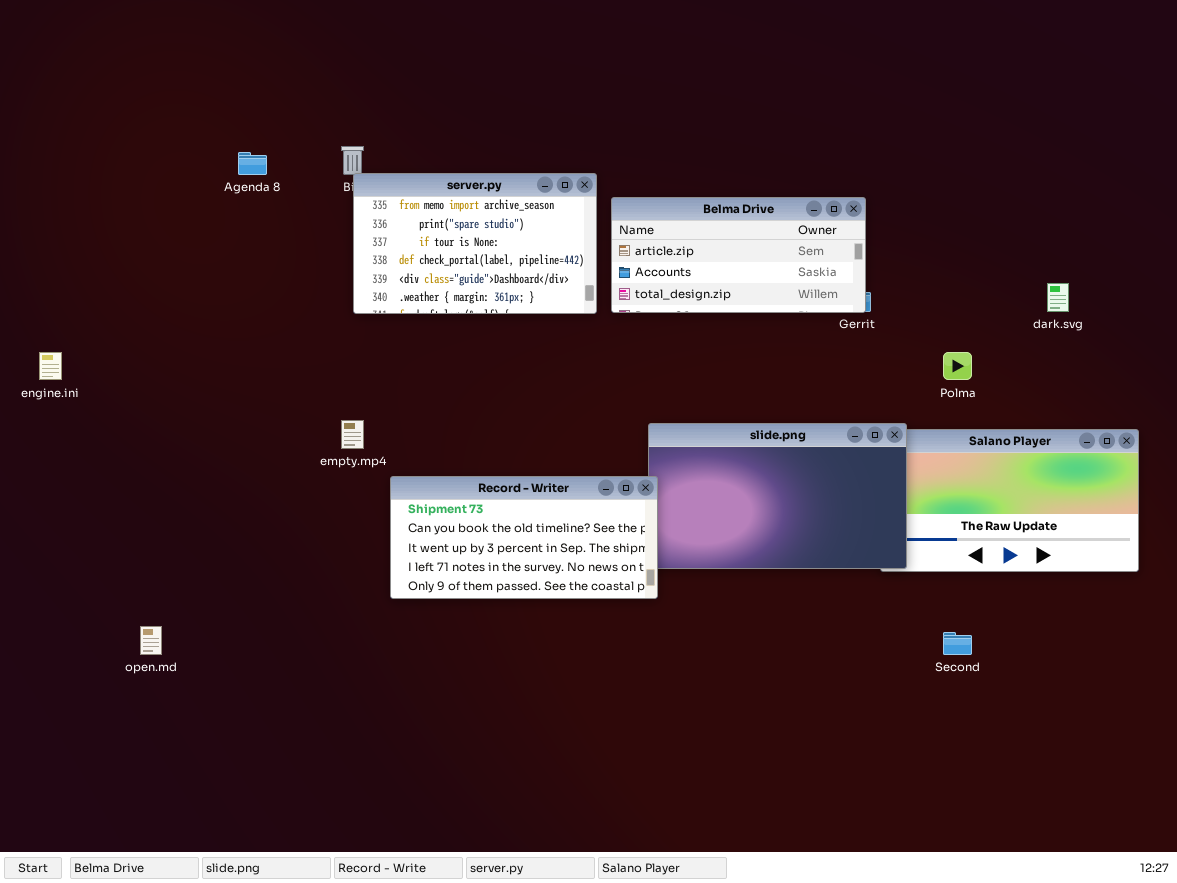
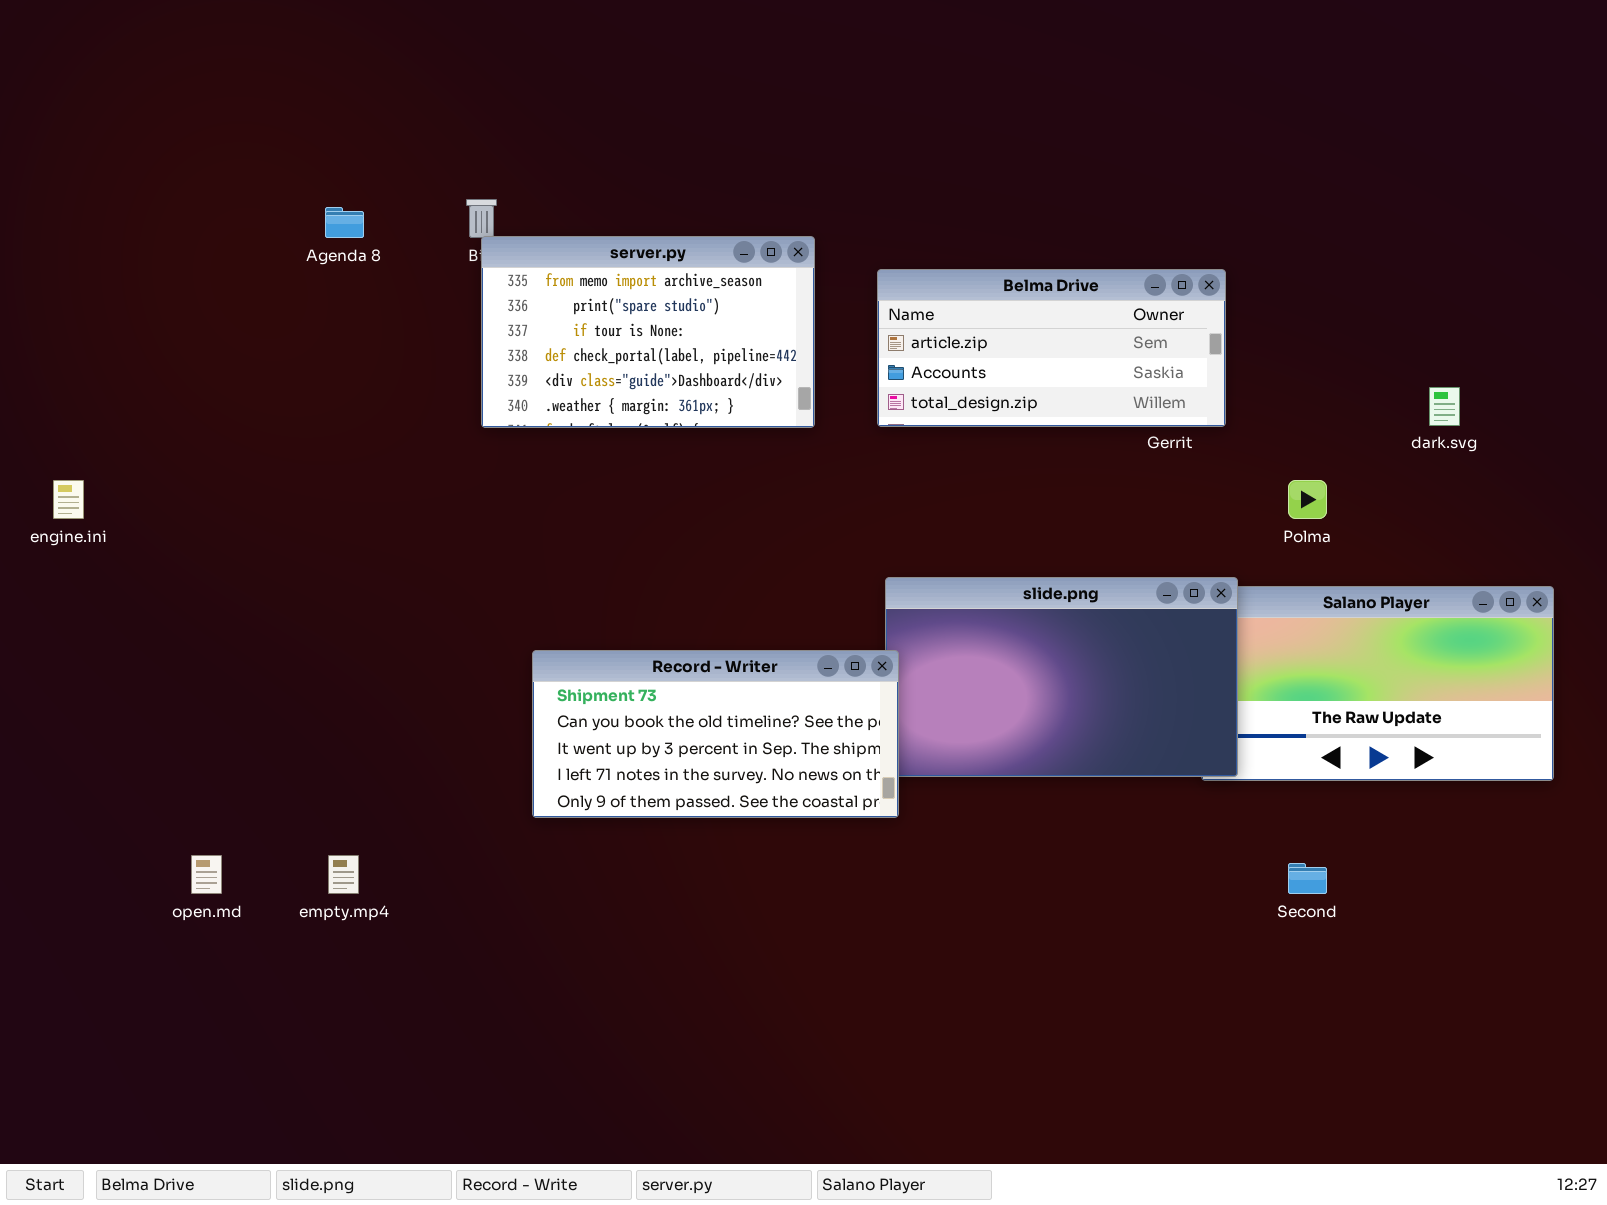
Belma Drive: [611,197,866,313] -> [877,269,1226,427], moved
empty.mp4: [341,420,364,449] -> [328,855,359,894], moved

